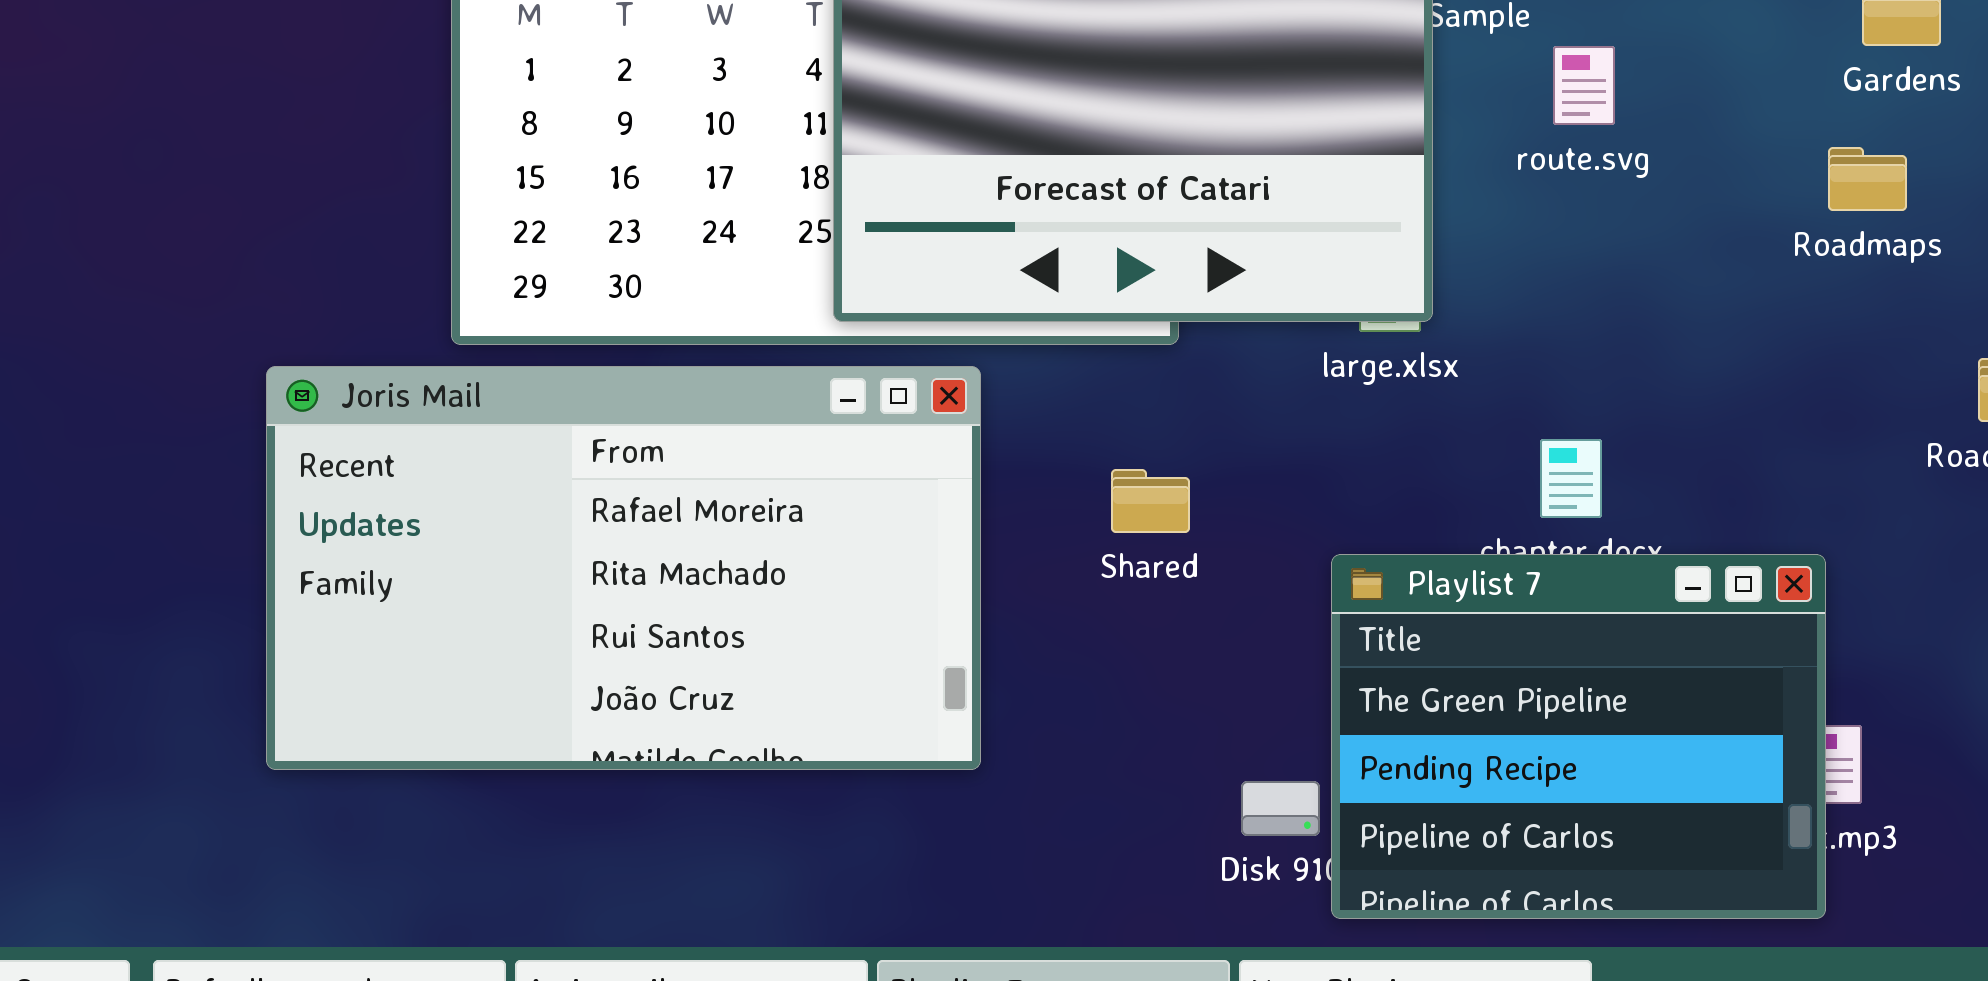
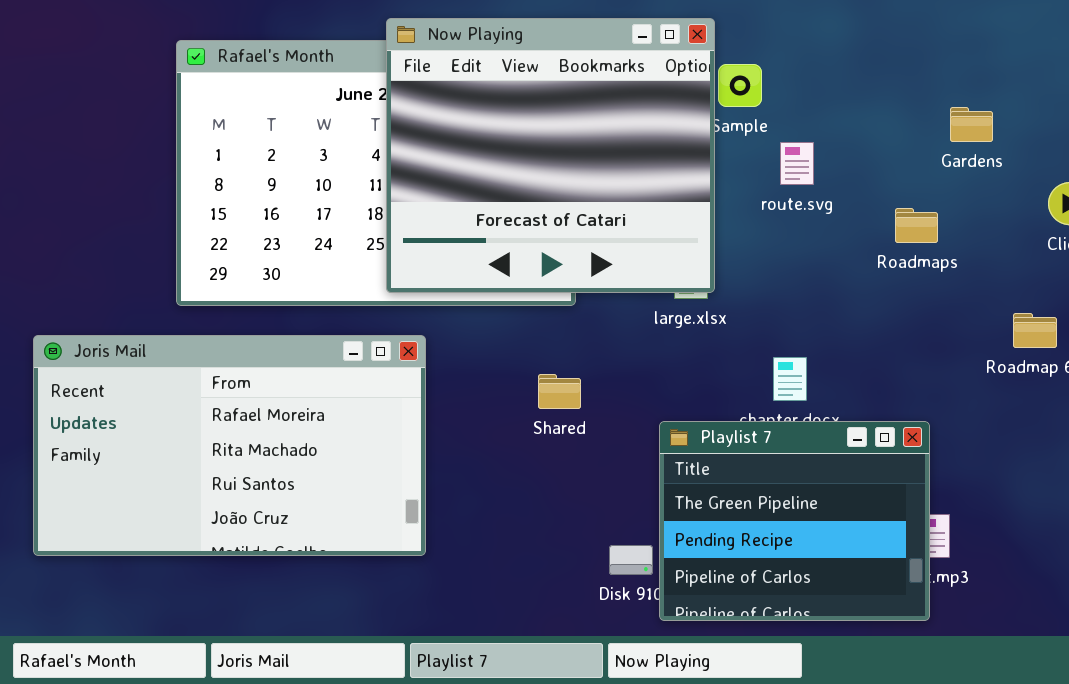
Roadmaps: [1828,147,1907,211] -> [895,208,938,243], moved
Joris Mail: [266,366,981,770] -> [33,335,426,556], moved

